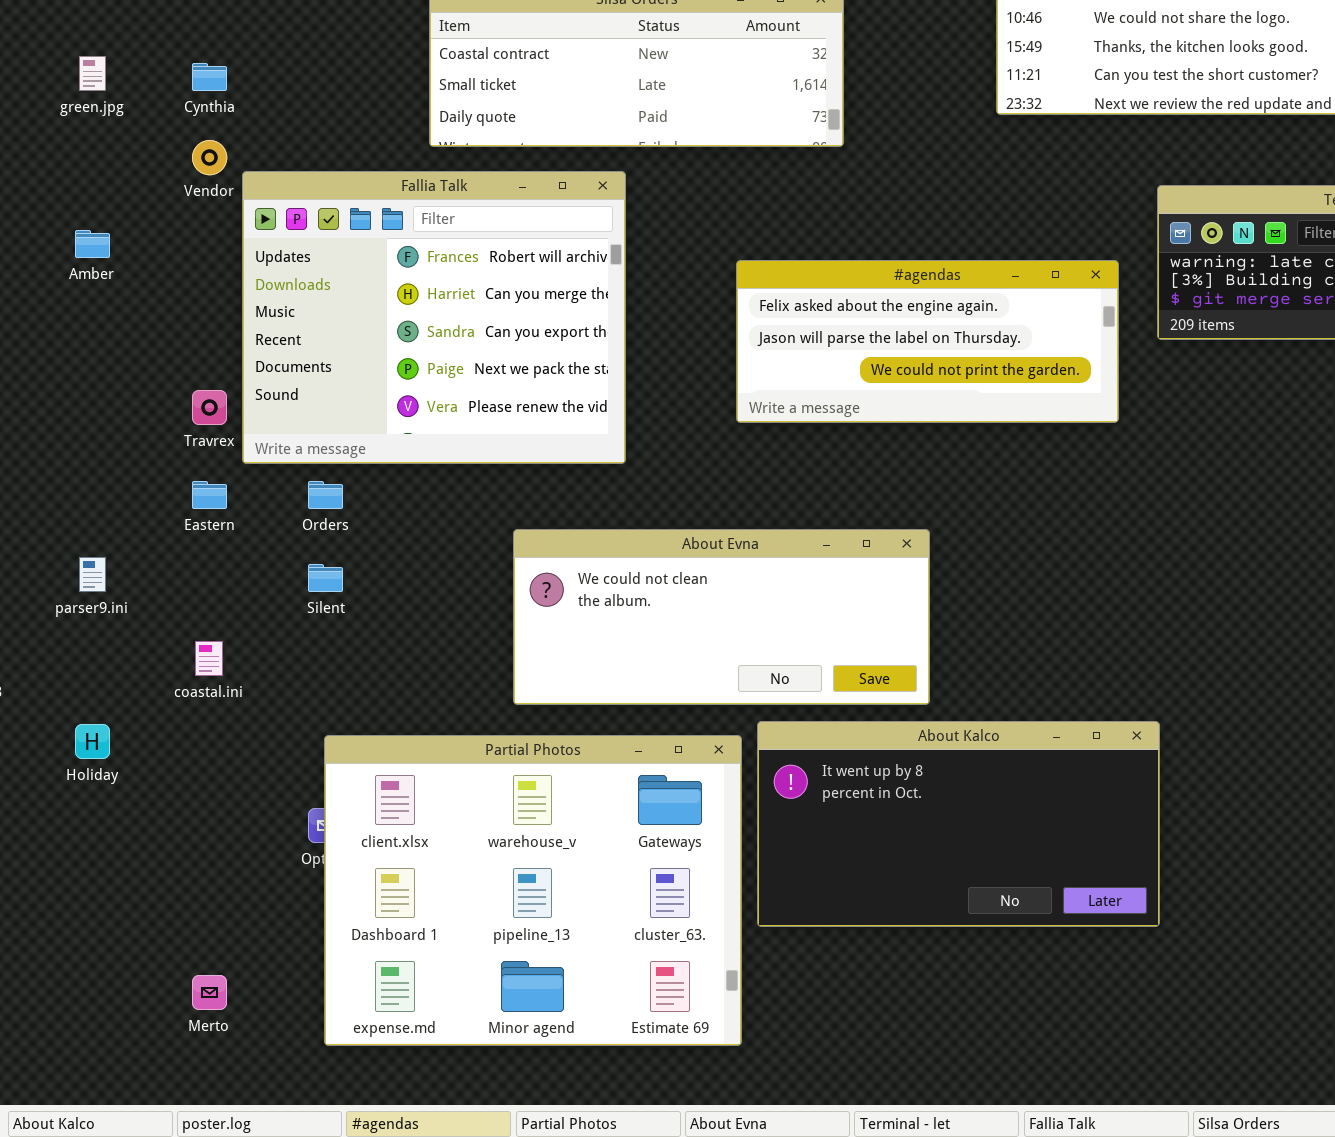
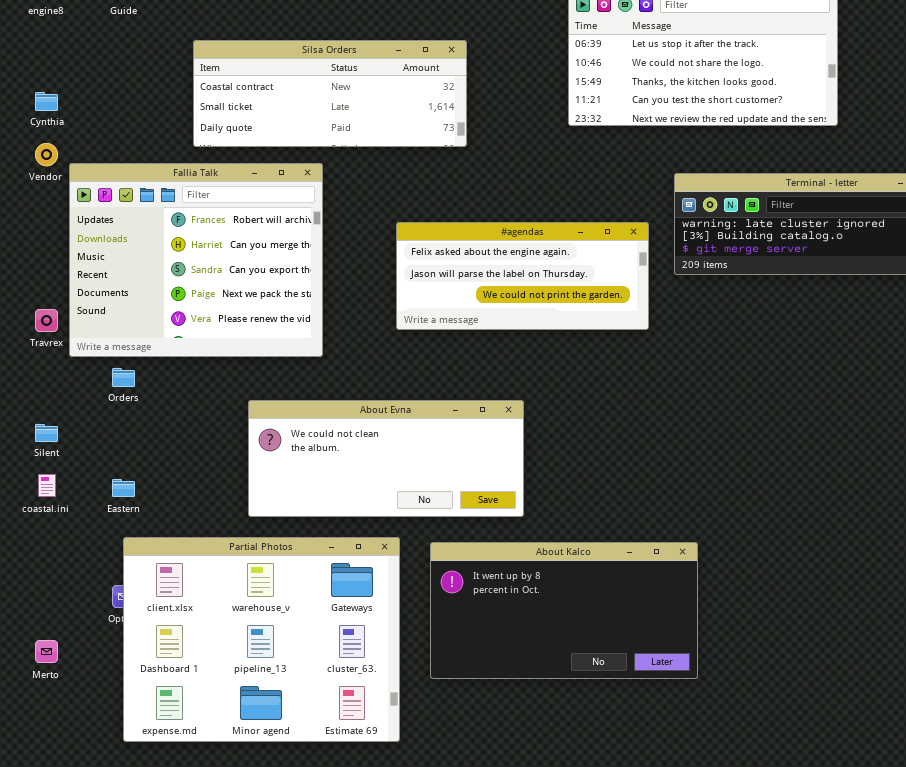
Eastern: [192,481,227,509] -> [112,479,135,497], moved
Silent: [308,564,343,592] -> [35,424,58,442], moved
About Kalco: [757,721,1160,927] -> [430,542,698,679], moved
Merto: [192,975,227,1010] -> [35,640,58,663], moved

